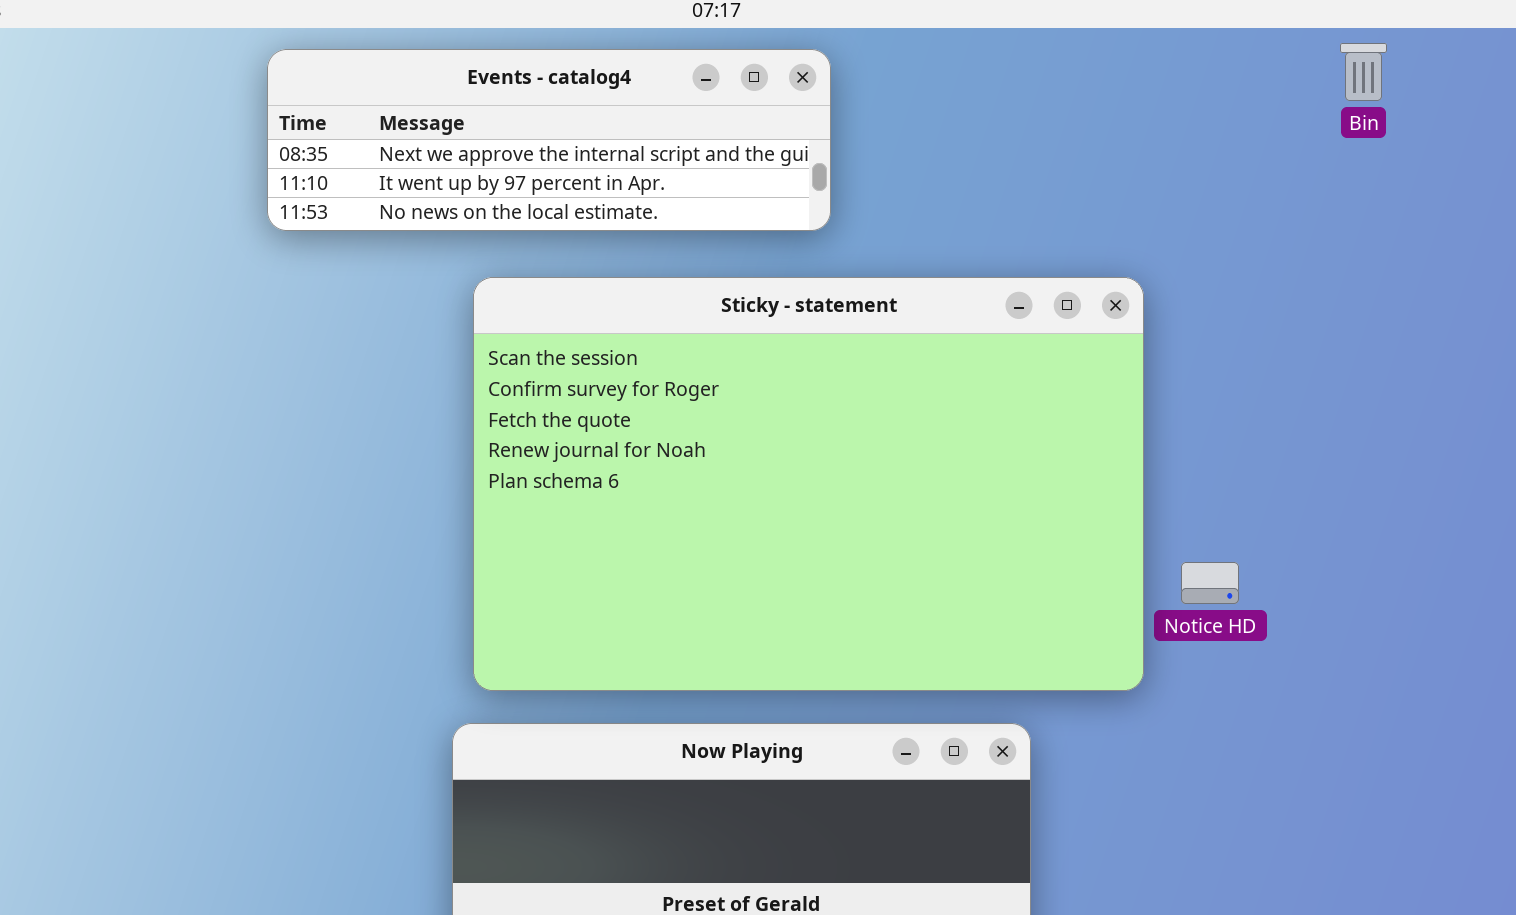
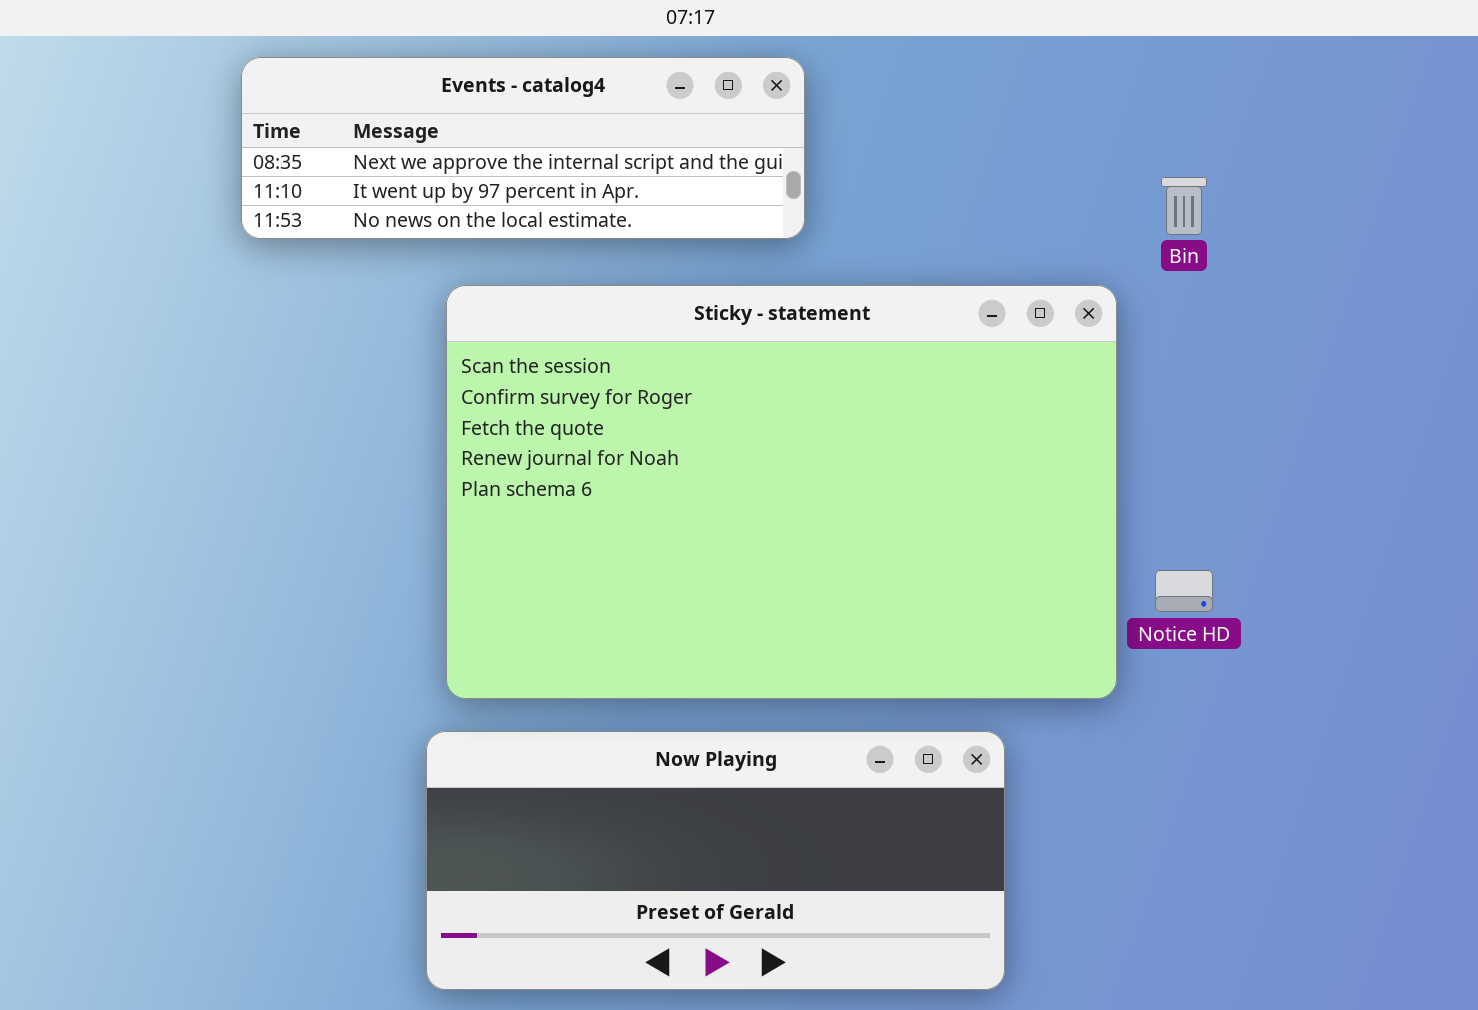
Bin: [1340,43,1387,101] -> [1161,177,1207,235], moved

